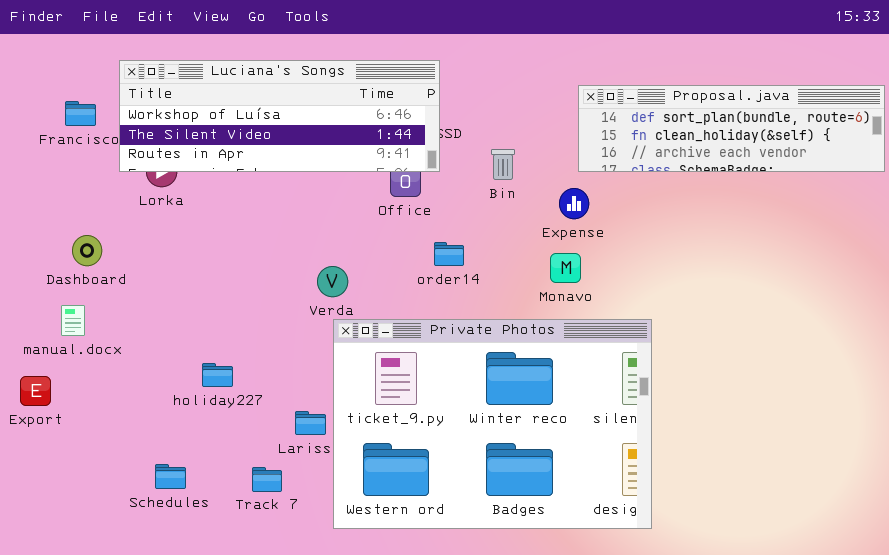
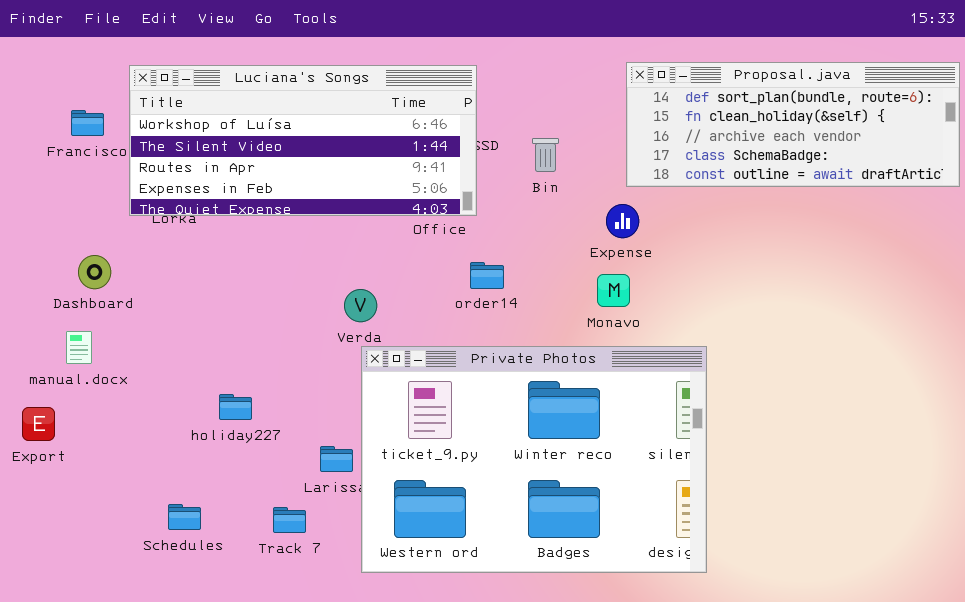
Luciana's Songs: [119,60,440,172] -> [129,65,477,216], resized
Proposal.java: [578,85,885,172] -> [626,62,960,187], resized
Bin: [491,149,515,180] -> [532,138,559,172], moved

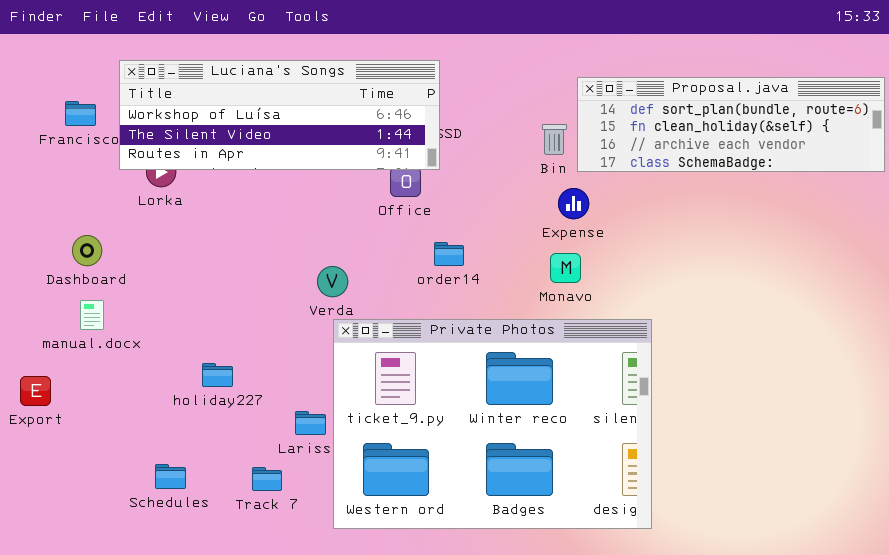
Proposal.java: [626,62,960,187] -> [577,77,885,172], resized
Luciana's Songs: [129,65,477,216] -> [119,60,440,170], resized
Bin: [532,138,559,172] -> [542,124,567,155], moved
manual.docx: [66,331,92,364] -> [80,300,104,330], moved

